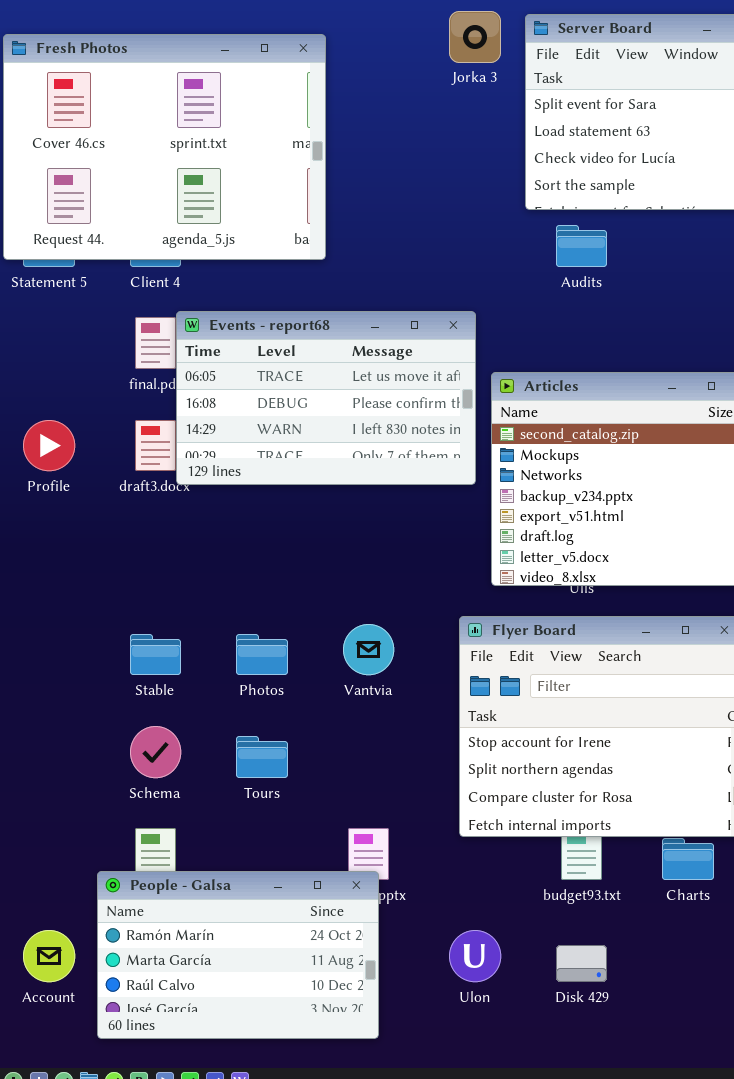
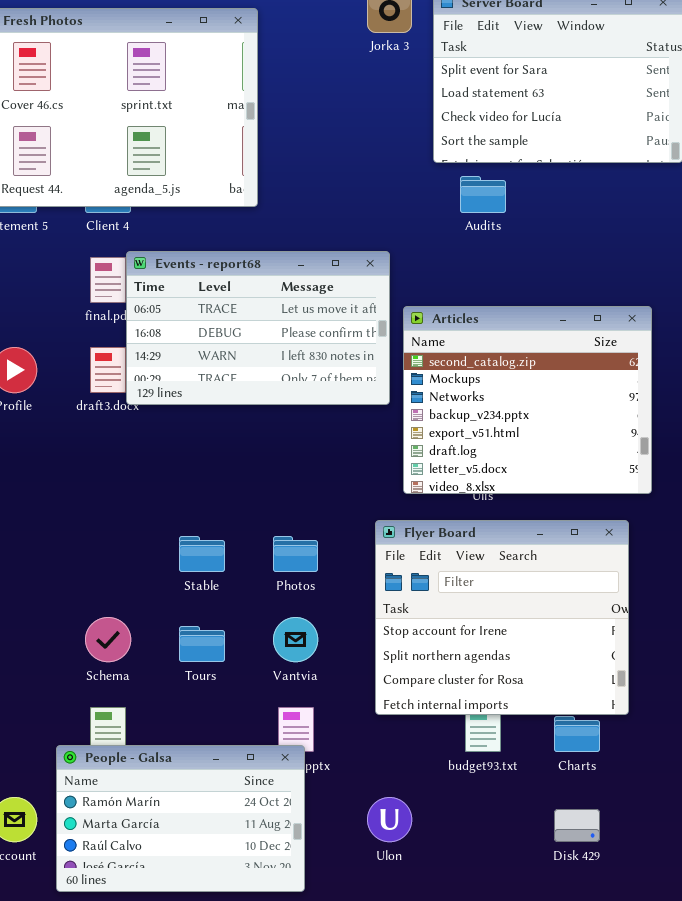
Vantvia: [343,624,394,675] -> [273,617,318,662], moved
Stable: [130,634,181,675] -> [179,536,225,572], moved
Photos: [236,634,288,675] -> [273,536,318,572], moved
Disk 429: [556,945,607,982] -> [554,809,600,842], moved

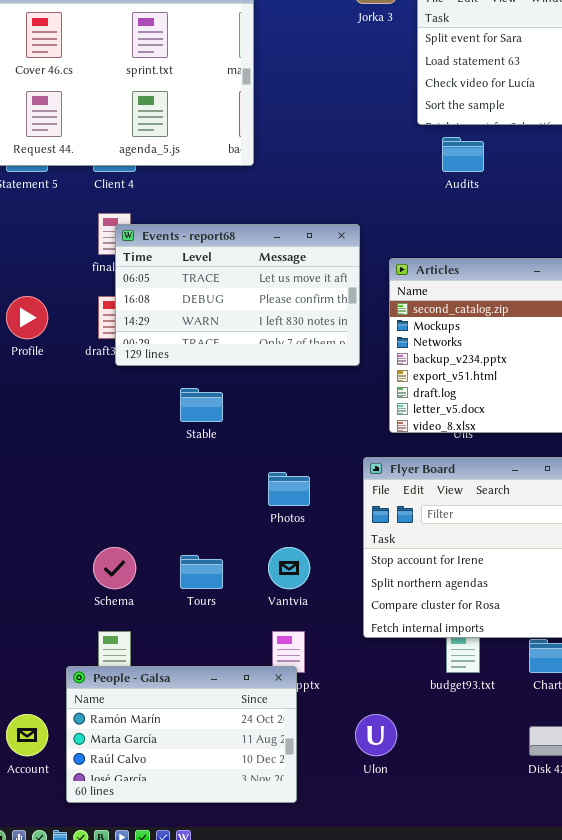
Events - report68: [126,251,390,405] -> [115,224,360,366], moved
Stable: [179,536,225,572] -> [180,388,223,422], moved

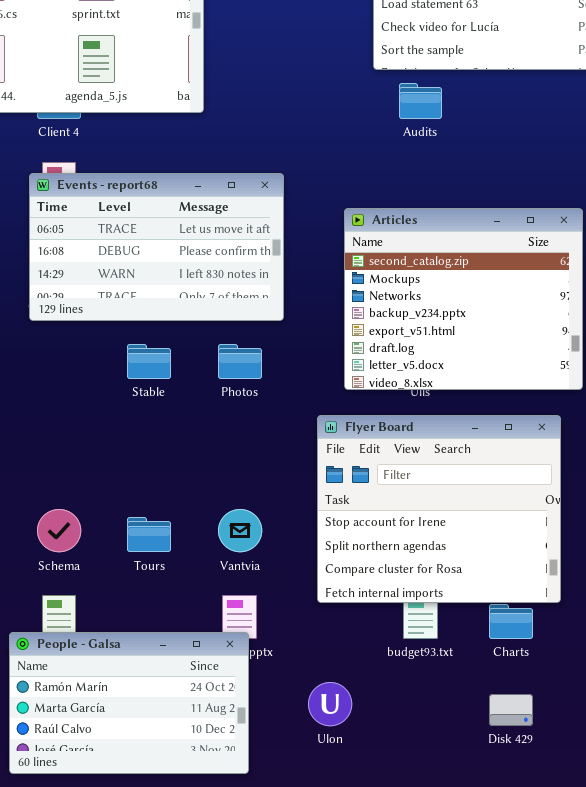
Events - report68: [115,224,360,366] -> [29,173,284,321], moved
Photos: [268,472,310,506] -> [218,344,262,379], moved

